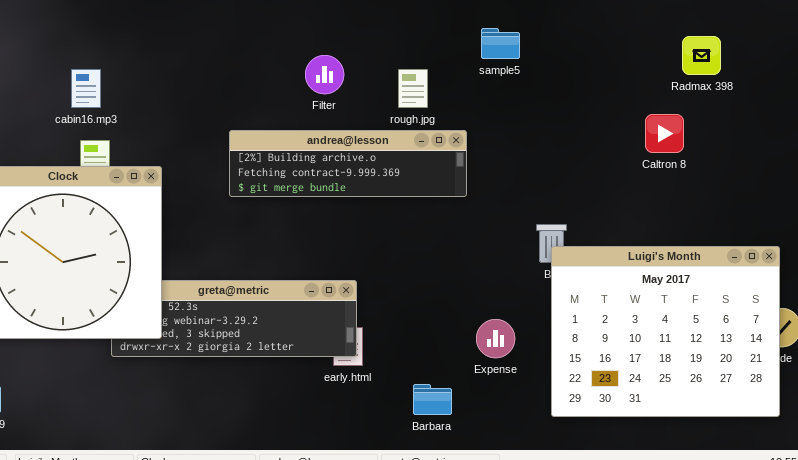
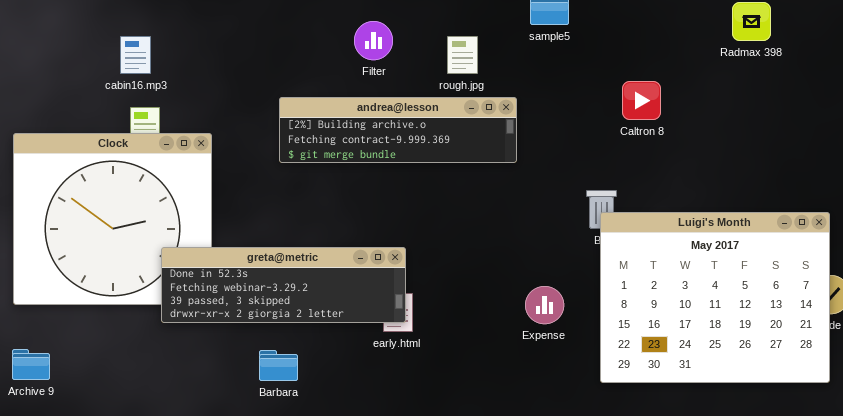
Caltron 8: [645,114,684,153] -> [622,81,661,120], moved
greta@metric: [111,280,357,357] -> [161,247,406,323], raised
Barbara: [413,384,452,415] -> [259,350,298,381], moved

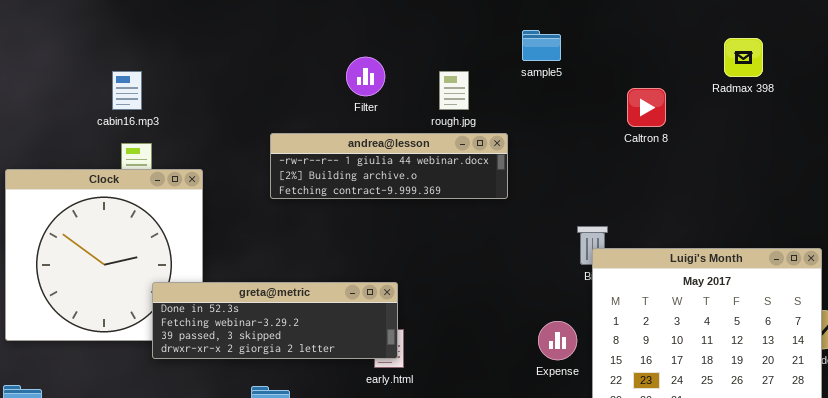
Caltron 8: [622,81,661,120] -> [627,88,666,127], moved
andrea@lesson: [279,97,517,163] -> [270,133,508,199], scrolled up 1 row
Expense: [525,286,564,324] -> [538,321,577,360], moved

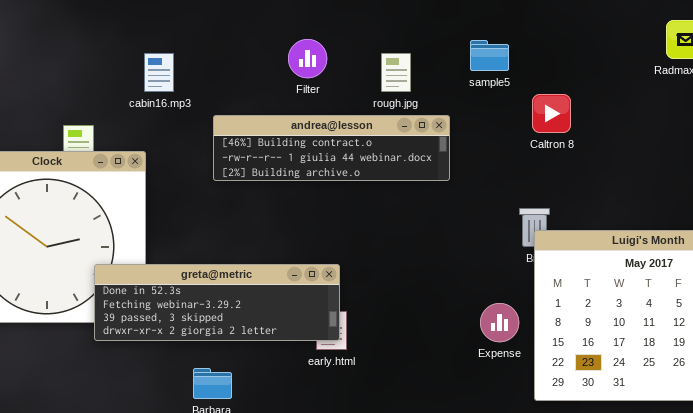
sample5: [522,30,561,61] -> [470,40,509,71], moved
cabin16.mp3: [112,71,142,110] -> [144,53,174,92], moved
Caltron 8: [627,88,666,127] -> [532,94,571,133], moved
andrea@lesson: [270,133,508,199] -> [213,115,450,181], scrolled up 1 row

